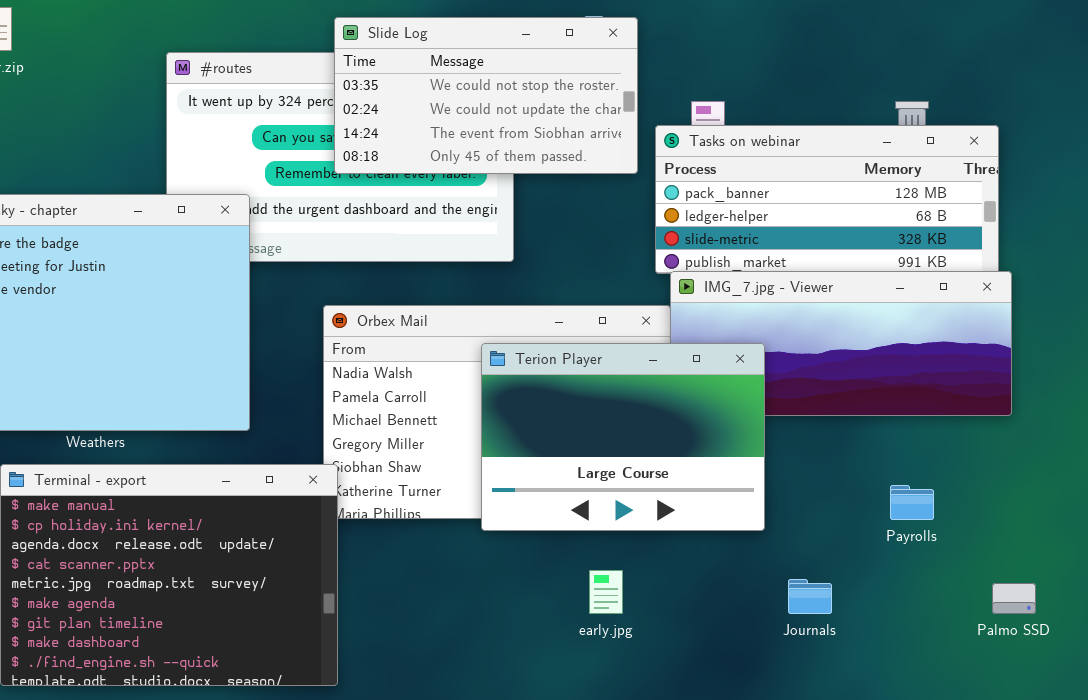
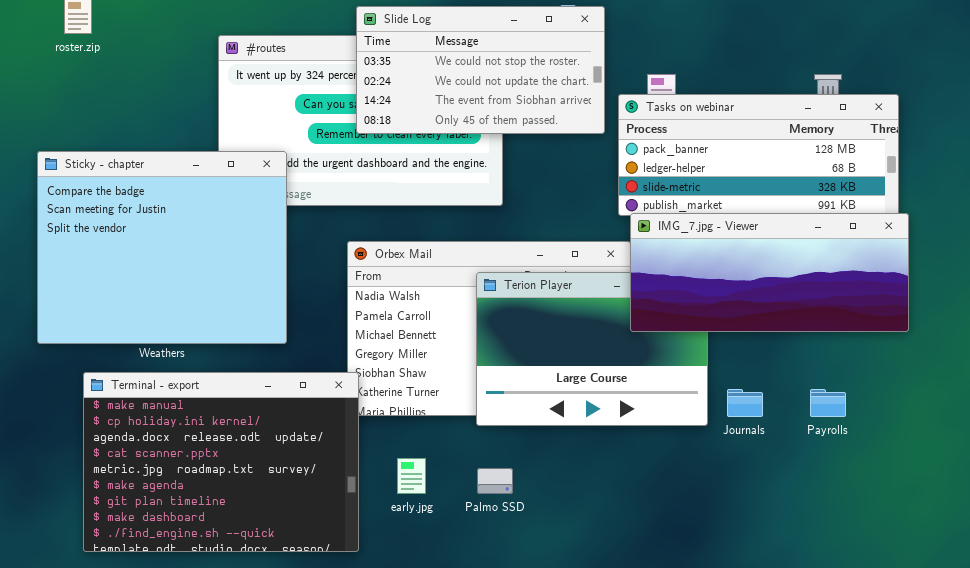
IMG_7.jpg - Viewer: [670,271,1012,416] -> [630,213,909,332], raised
early.jpg: [589,570,623,614] -> [397,458,426,494], moved
Journals: [788,579,832,614] -> [727,389,763,417], moved
Palmo SSD: [992,583,1036,614] -> [477,468,513,494], moved

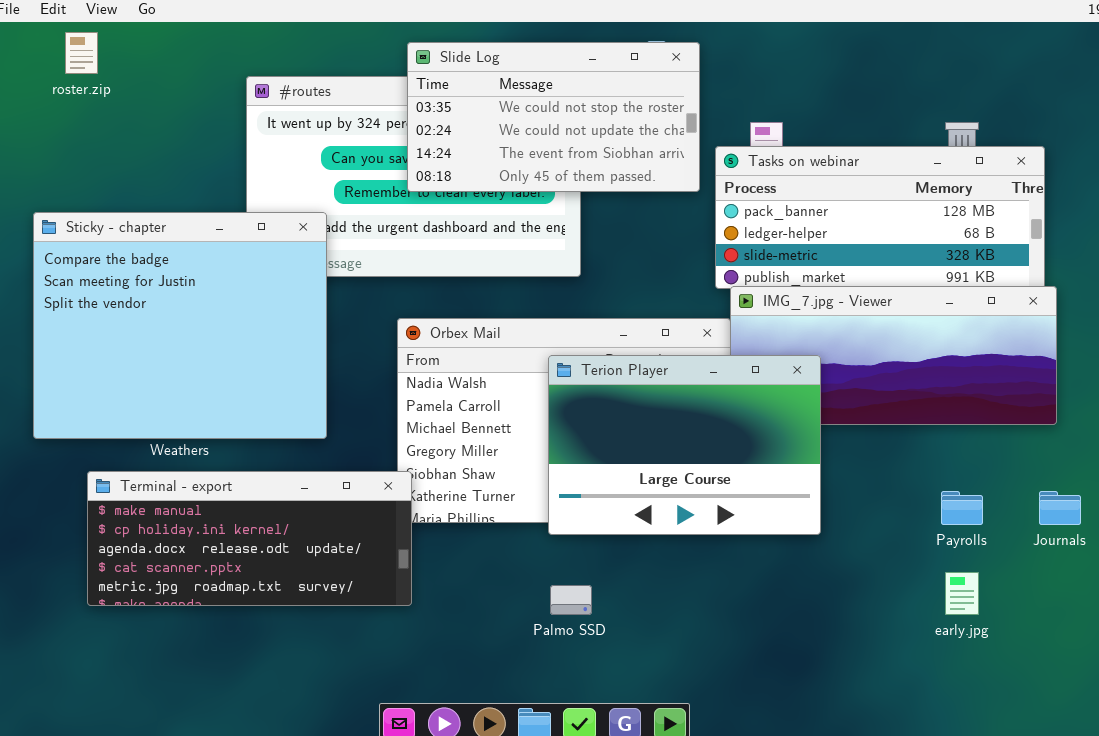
Terion Player: [476,272,708,426] -> [548,355,821,535], raised
Terminal - export: [83,372,359,552] -> [87,471,412,606], resized
Journals: [727,389,763,417] -> [1039,491,1081,525], moved
early.jpg: [397,458,426,494] -> [945,572,979,615], moved

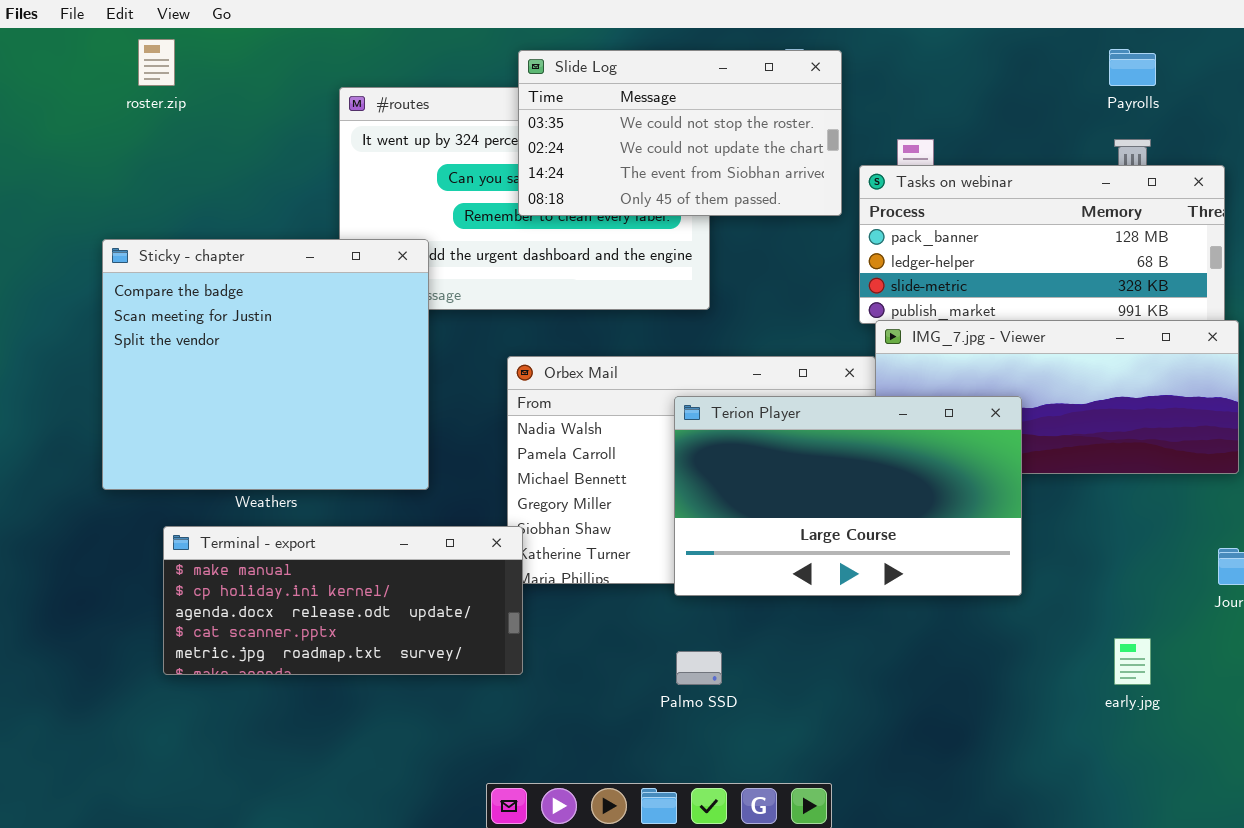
Terion Player: [548,355,821,535] -> [674,396,1022,596], resized
Payrolls: [941,491,983,525] -> [1109,49,1156,86], moved

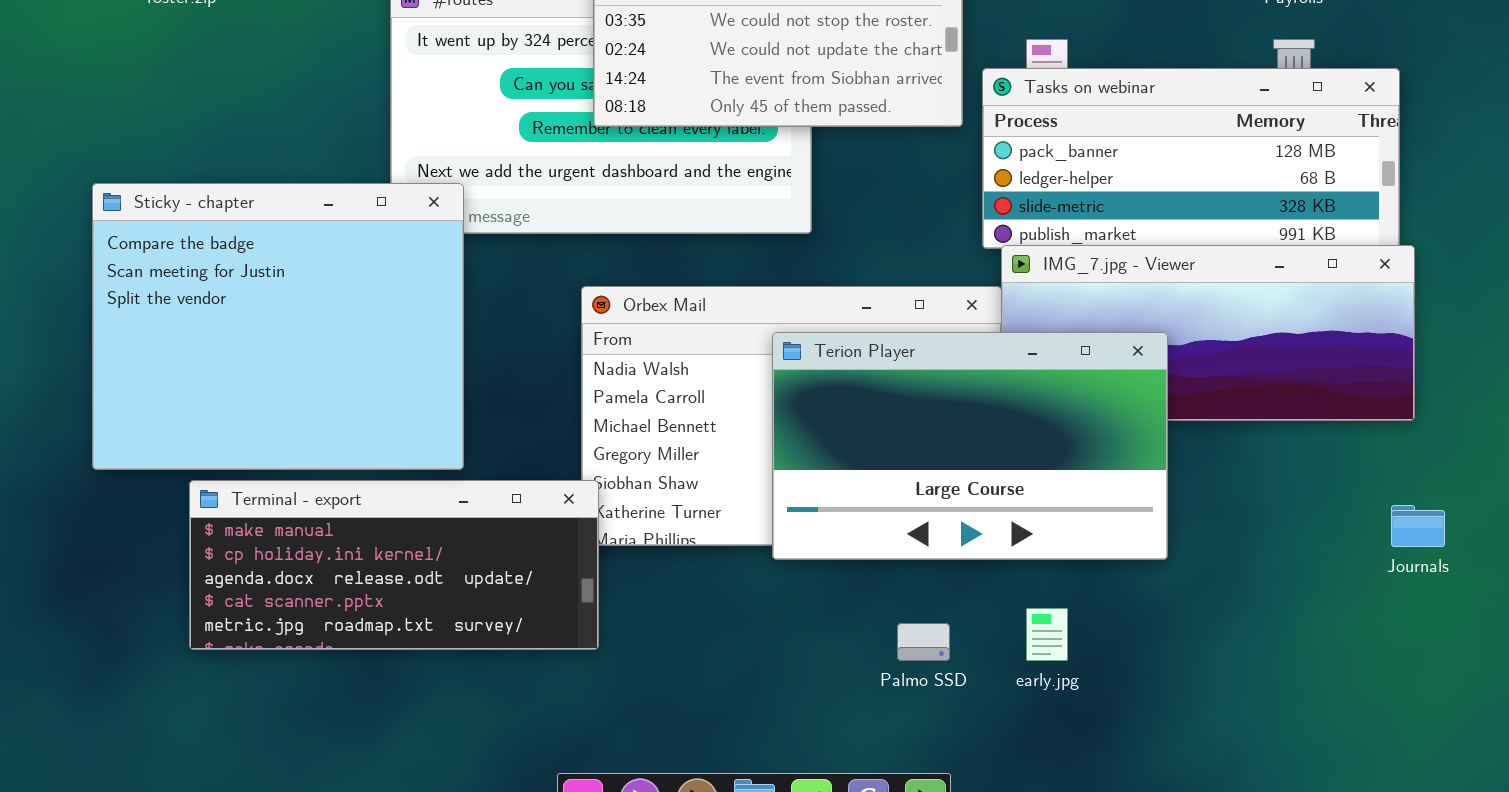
Sticky - chapter: [102,239,429,490] -> [92,183,464,470], moved
early.jpg: [1114,638,1151,685] -> [1026,608,1068,661], moved
Palmo SSD: [676,651,722,685] -> [897,623,950,661], moved

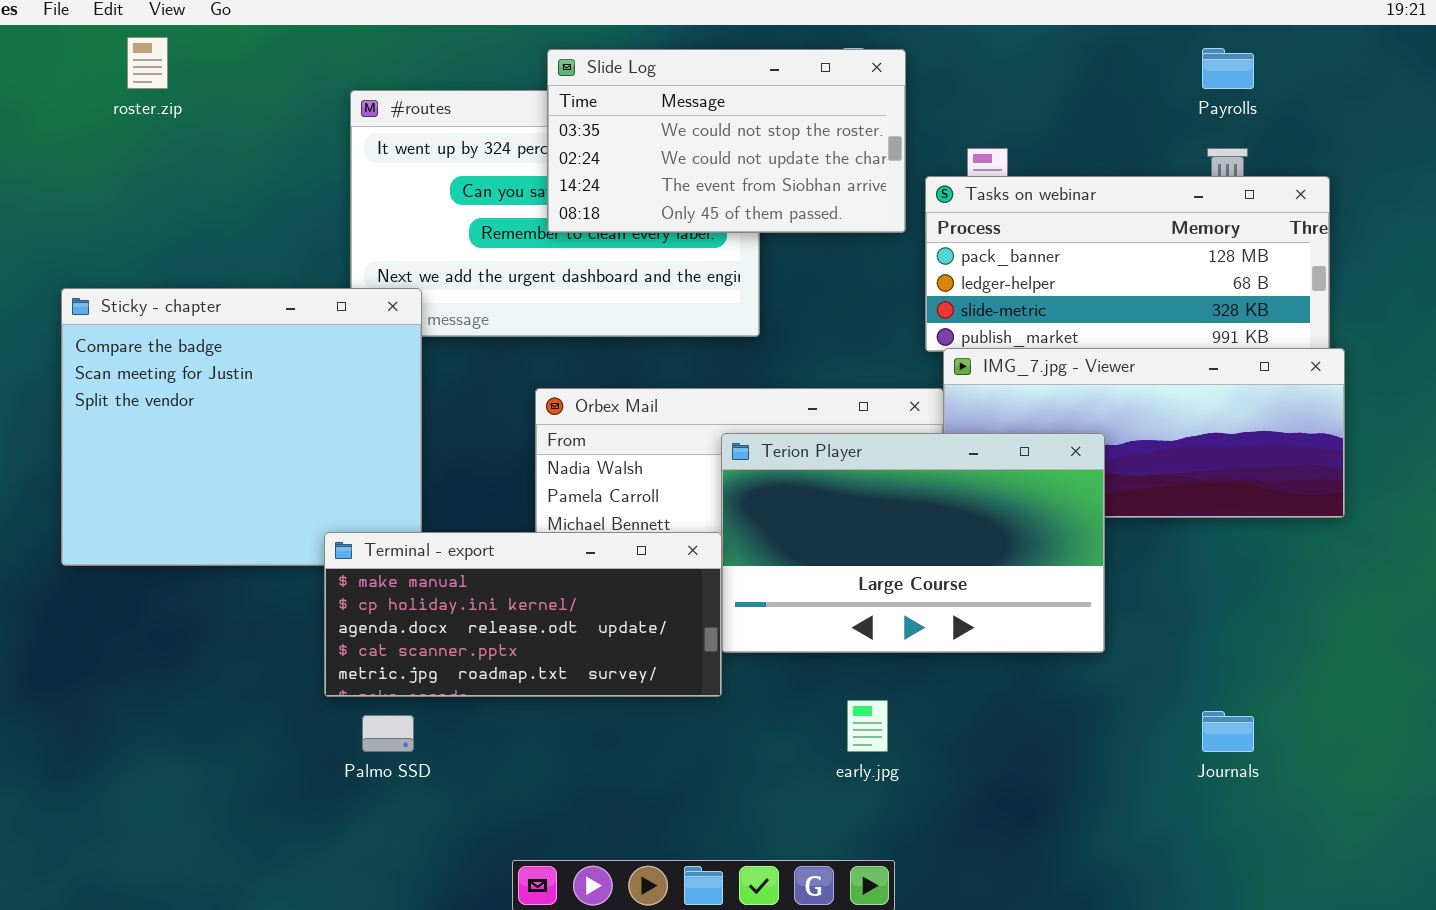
Terminal - export: [189,480,599,650] -> [324,532,722,697], moved
Journals: [1391,505,1445,547] -> [1202,711,1254,752], moved
early.jpg: [1026,608,1068,661] -> [847,700,888,752], moved
Palmo SSD: [897,623,950,661] -> [362,715,414,752], moved

